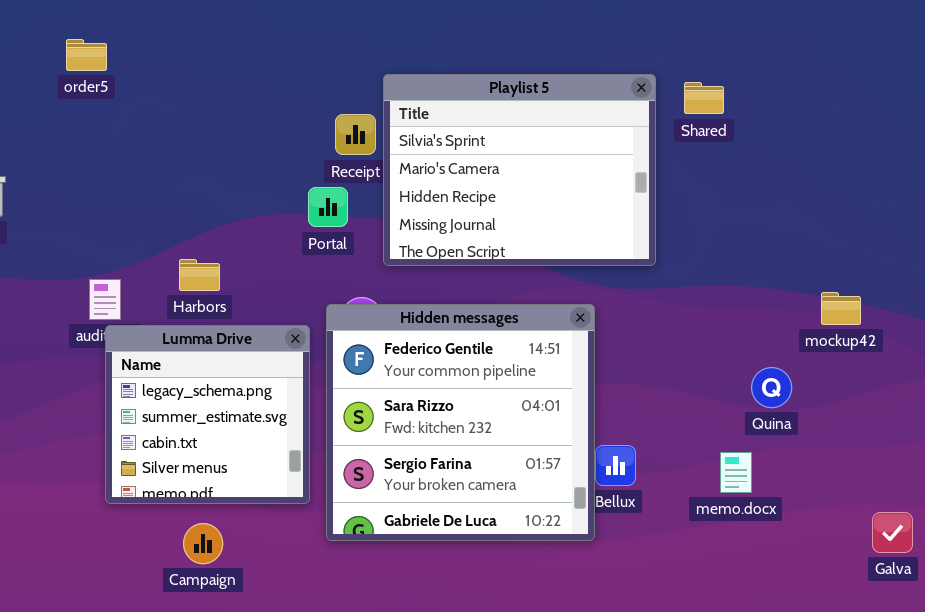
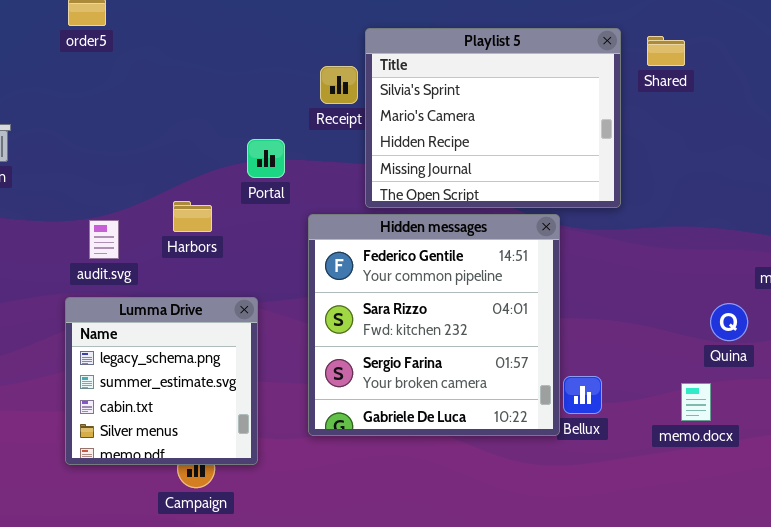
Portal: [308,187,348,227] -> [247,139,285,178], moved
Hidden messages: [326,304,595,541] -> [308,214,560,436], moved
Lumma Drive: [105,325,310,504] -> [65,297,258,465], moved

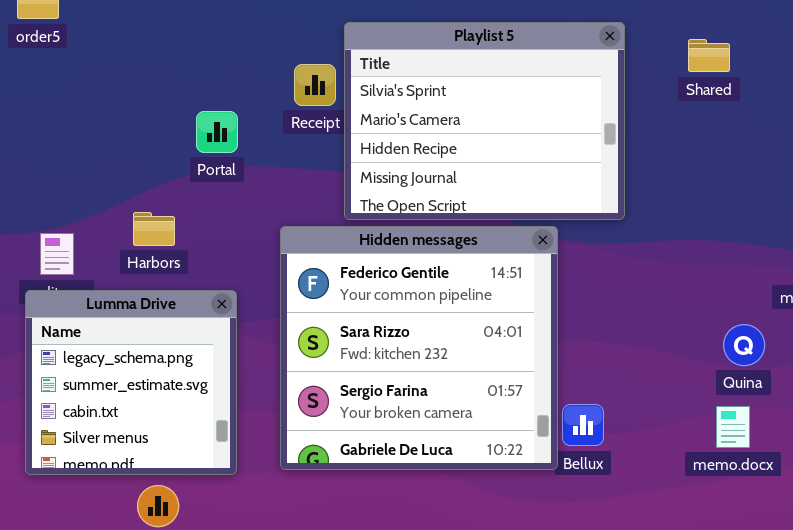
Shared: [647,36,685,66] -> [688,39,730,72], moved
Portal: [247,139,285,178] -> [196,111,238,153], moved
Lumma Drive: [65,297,258,465] -> [25,290,237,475], moved
memo.docx: [681,383,711,421] -> [716,406,750,448], moved

